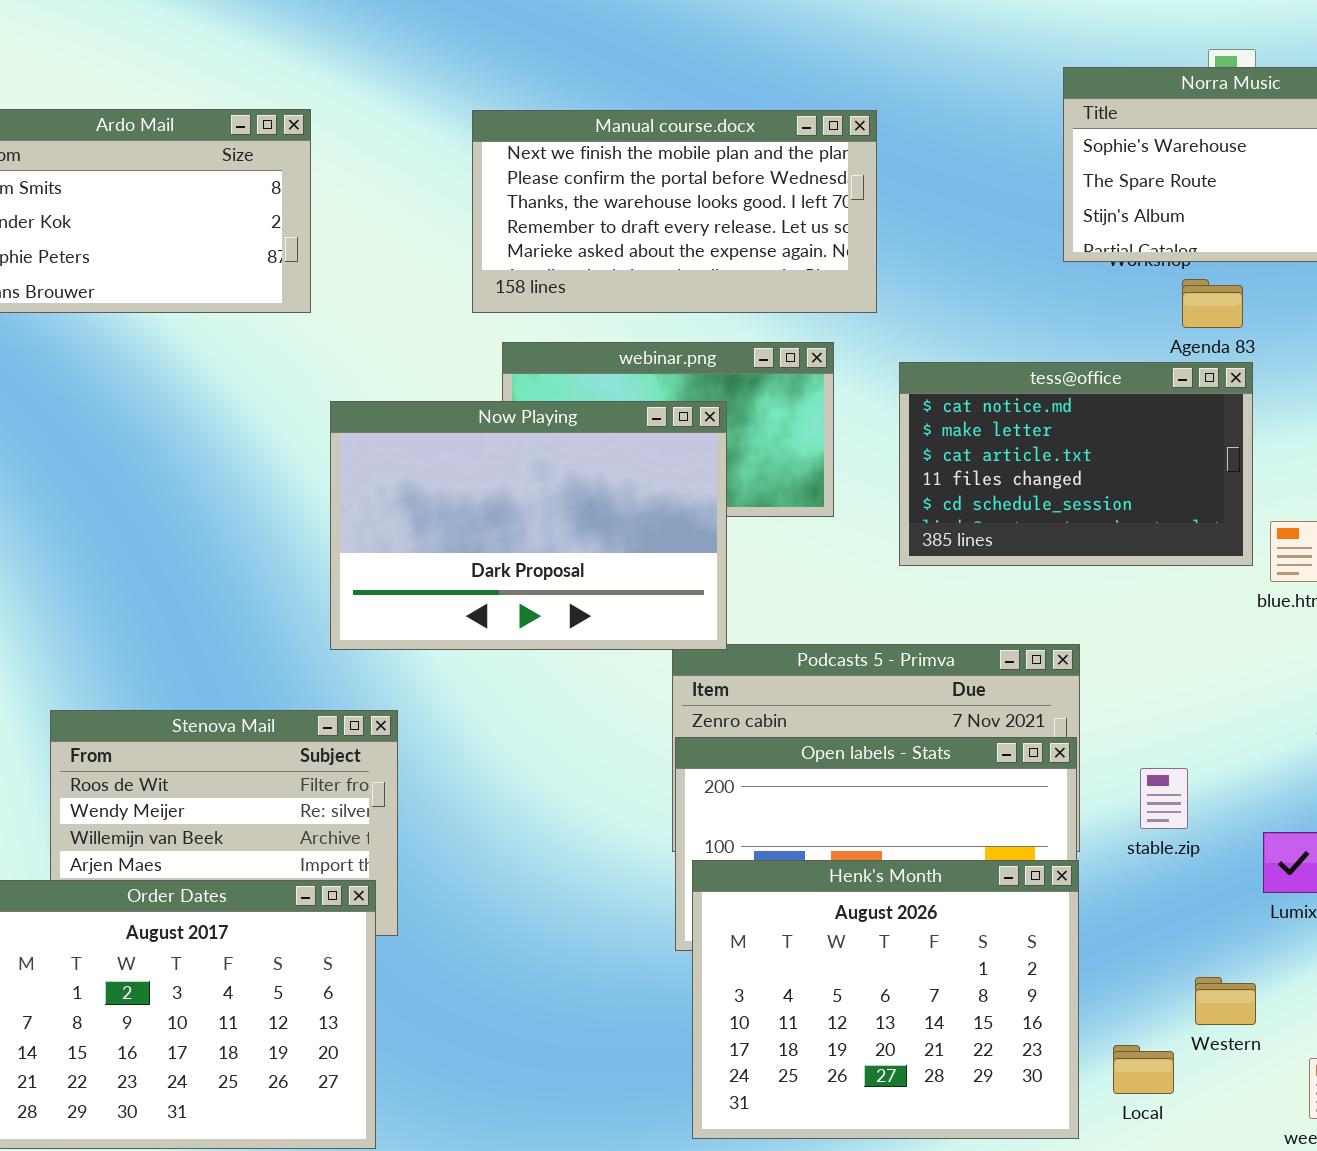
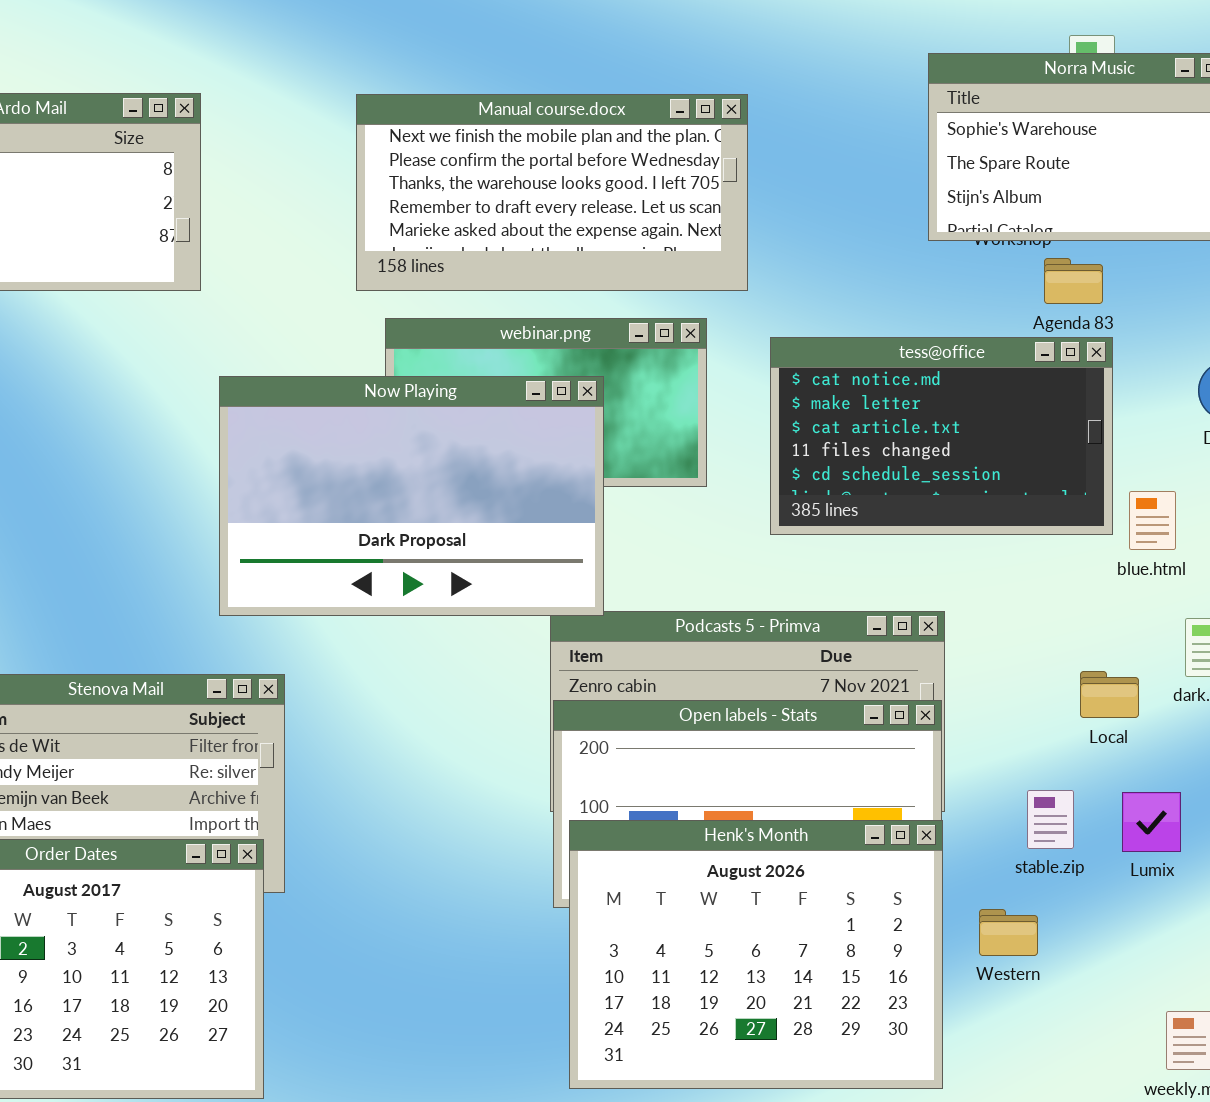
stable.zip: [1140,768,1188,829] -> [1027,790,1074,849], moved
Western: [1195,977,1256,1025] -> [979,909,1038,956], moved
Local: [1113,1045,1174,1094] -> [1080,671,1139,718], moved

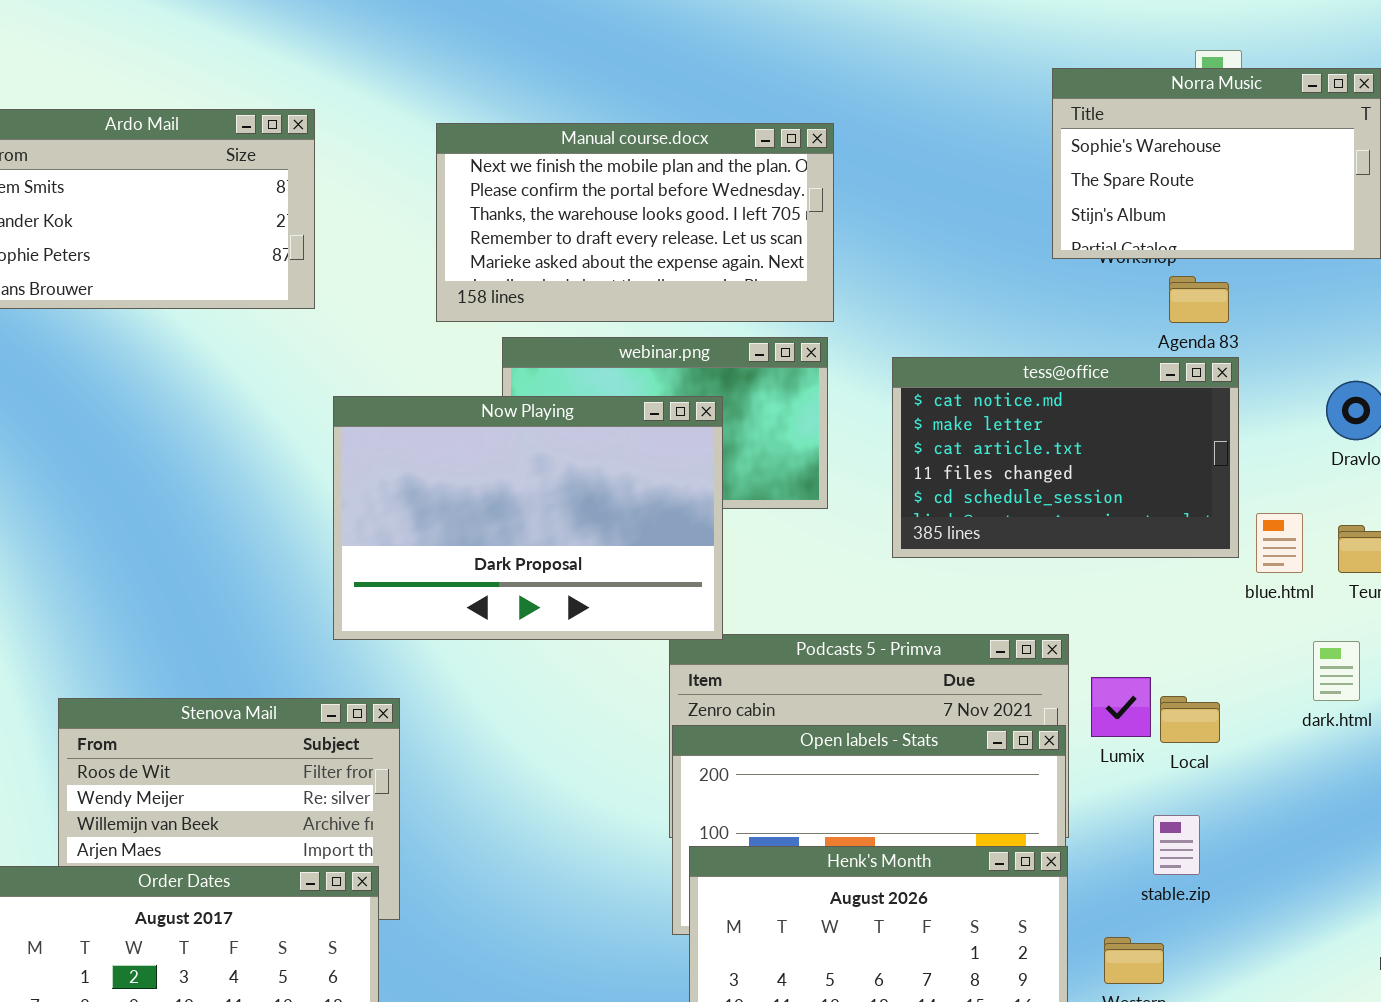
Manual course.docx: [356,94,748,291] -> [436,123,834,322], moved
Local: [1080,671,1139,718] -> [1160,696,1220,743], moved
Lumix: [1122,792,1181,852] -> [1091,677,1151,737], moved

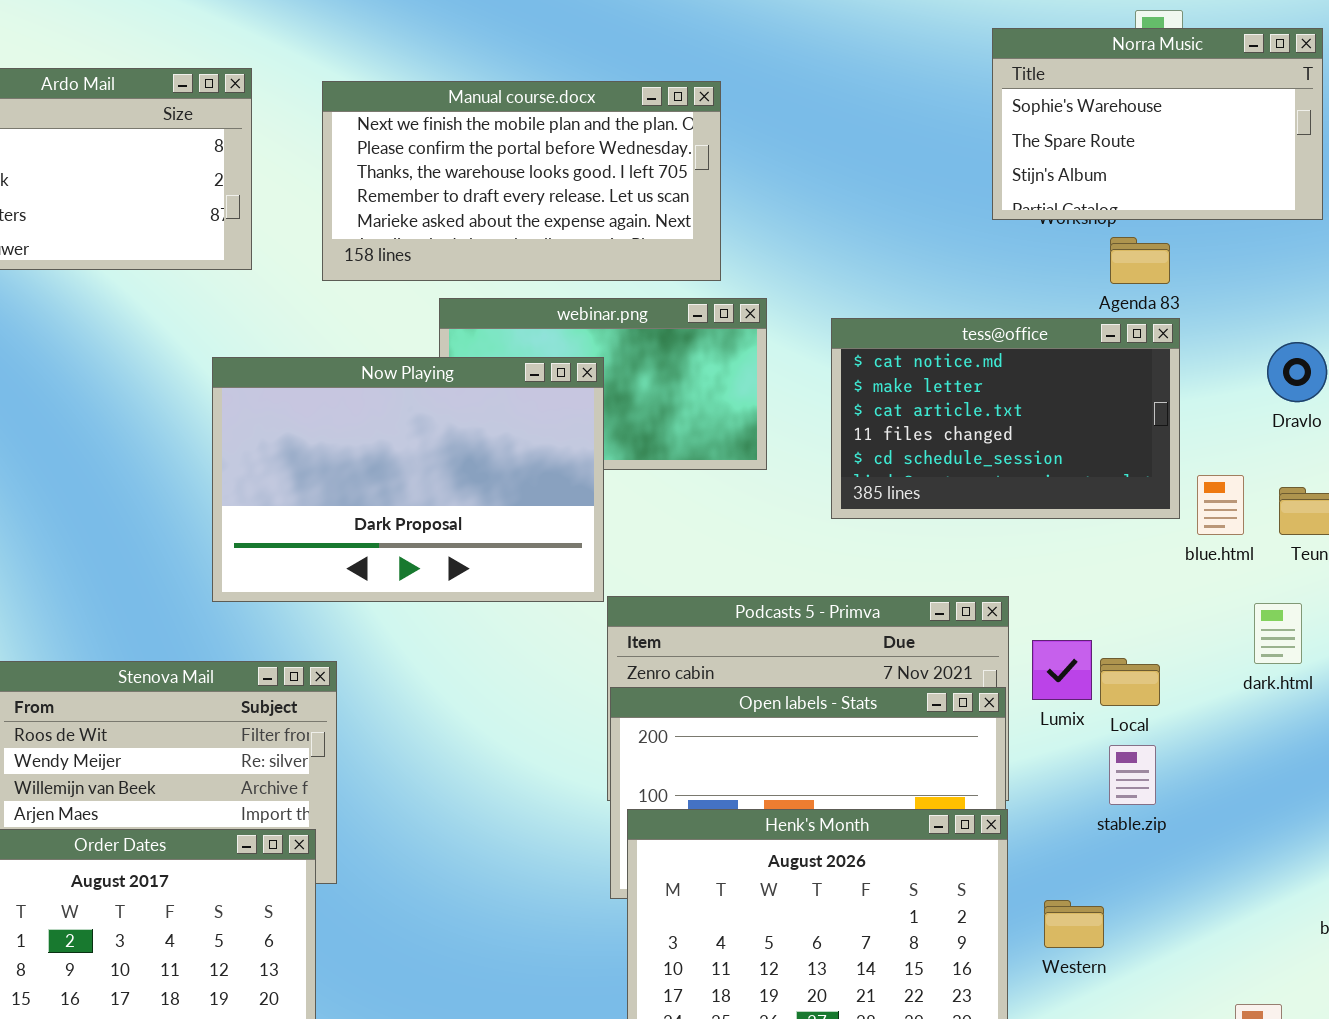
Manual course.docx: [436,123,834,322] -> [322,81,721,281], moved
Now Playing: [333,396,723,640] -> [212,357,604,602], moved
stable.zip: [1153,815,1200,875] -> [1109,745,1156,805], moved

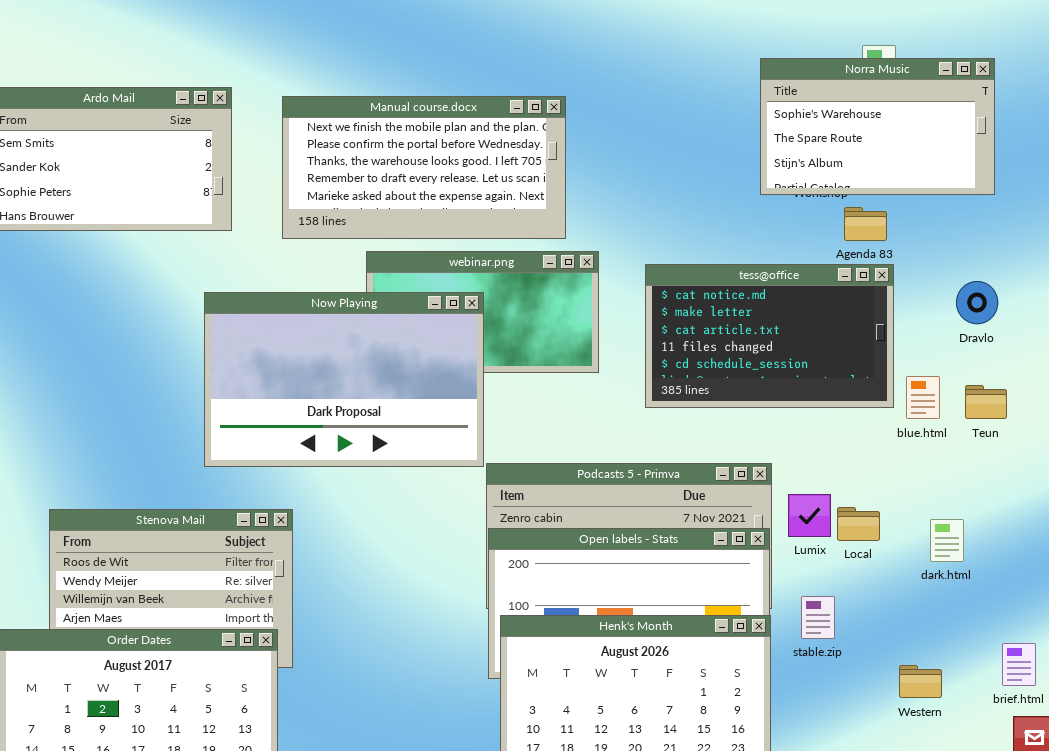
dark.html: [1254,603,1302,664] -> [930,519,964,562], moved
stable.zip: [1109,745,1156,805] -> [801,596,835,639], moved
Western: [1044,900,1104,948] -> [899,665,942,698], moved

